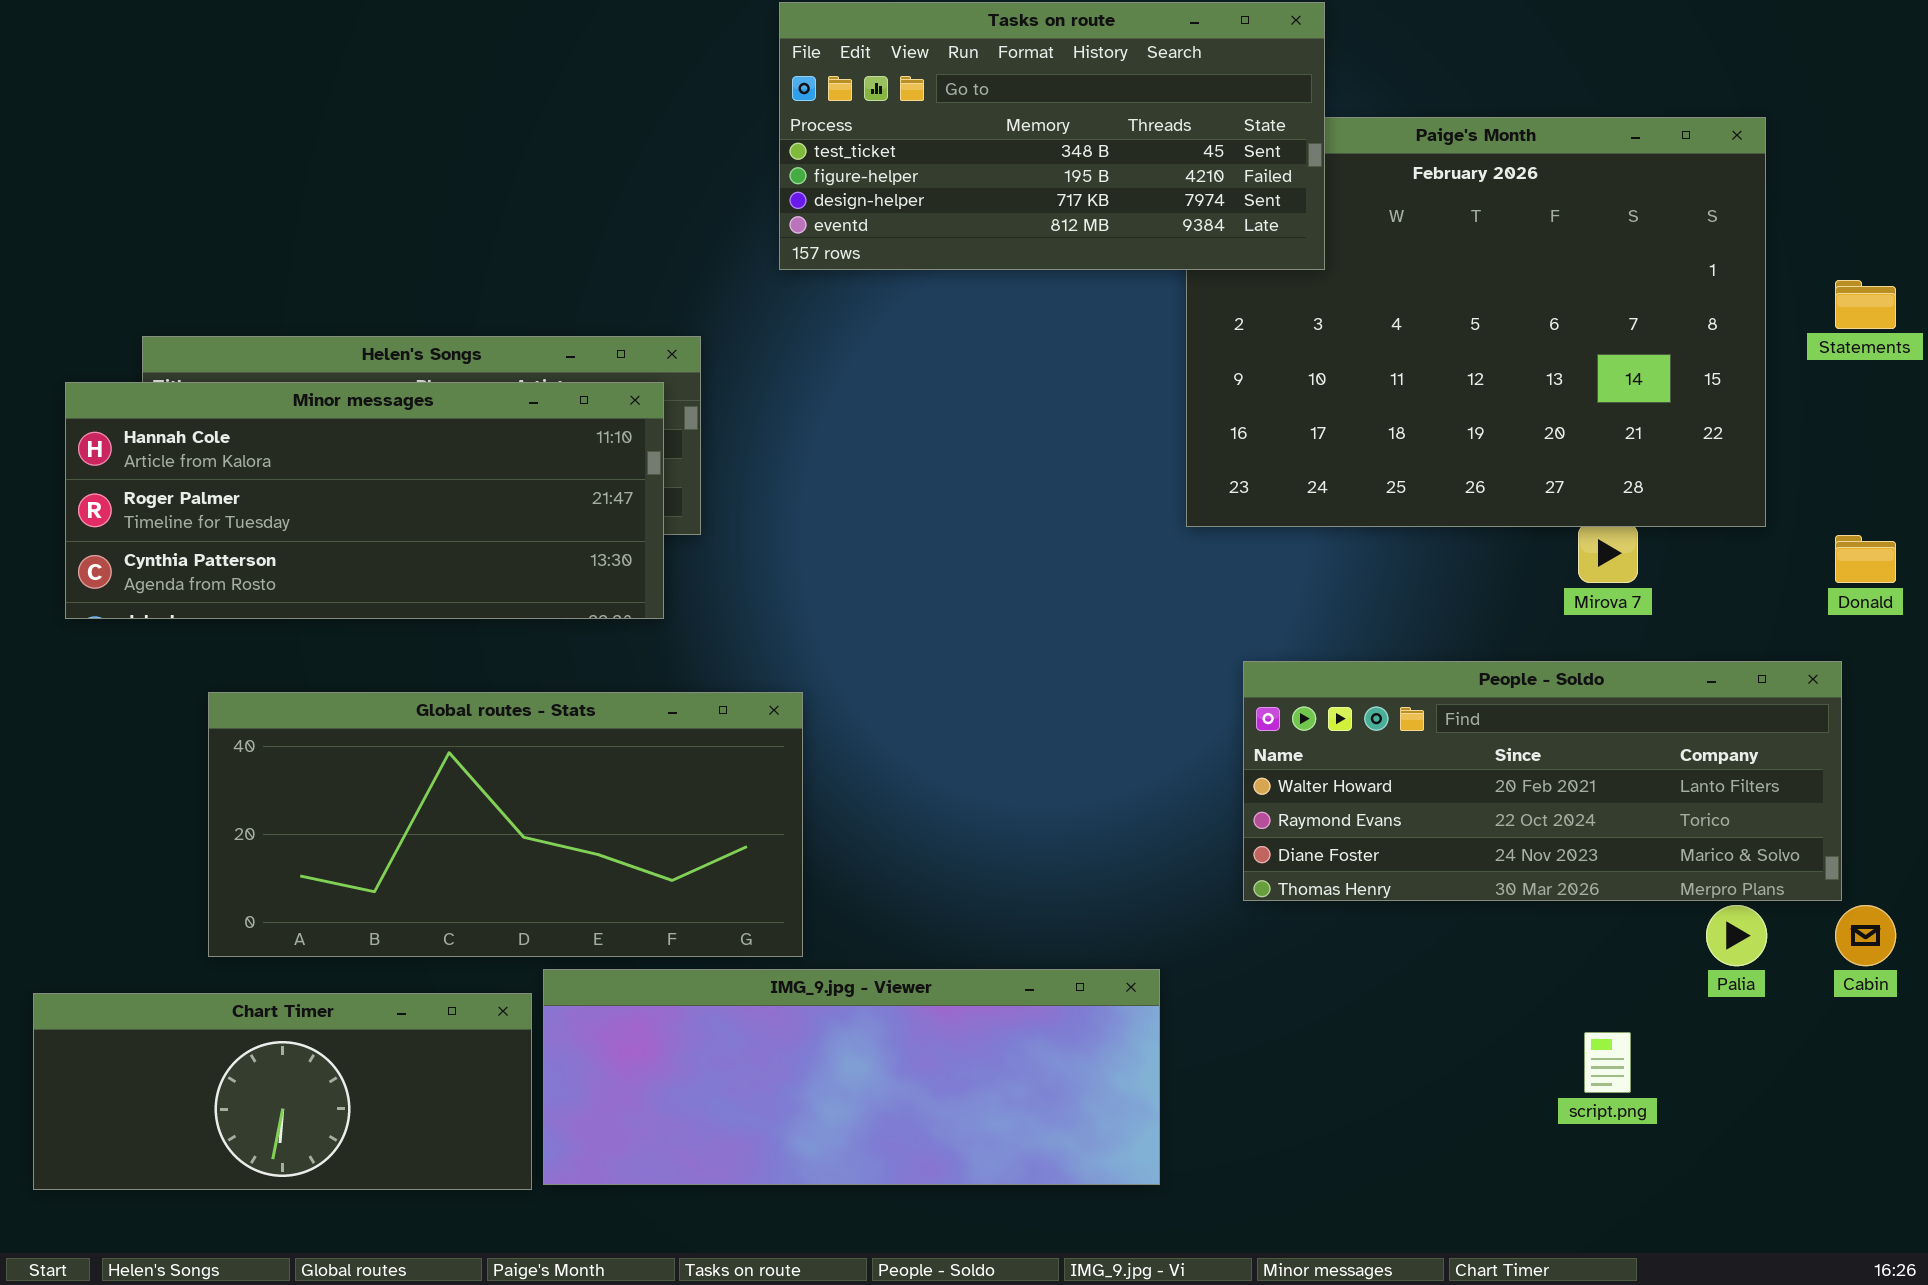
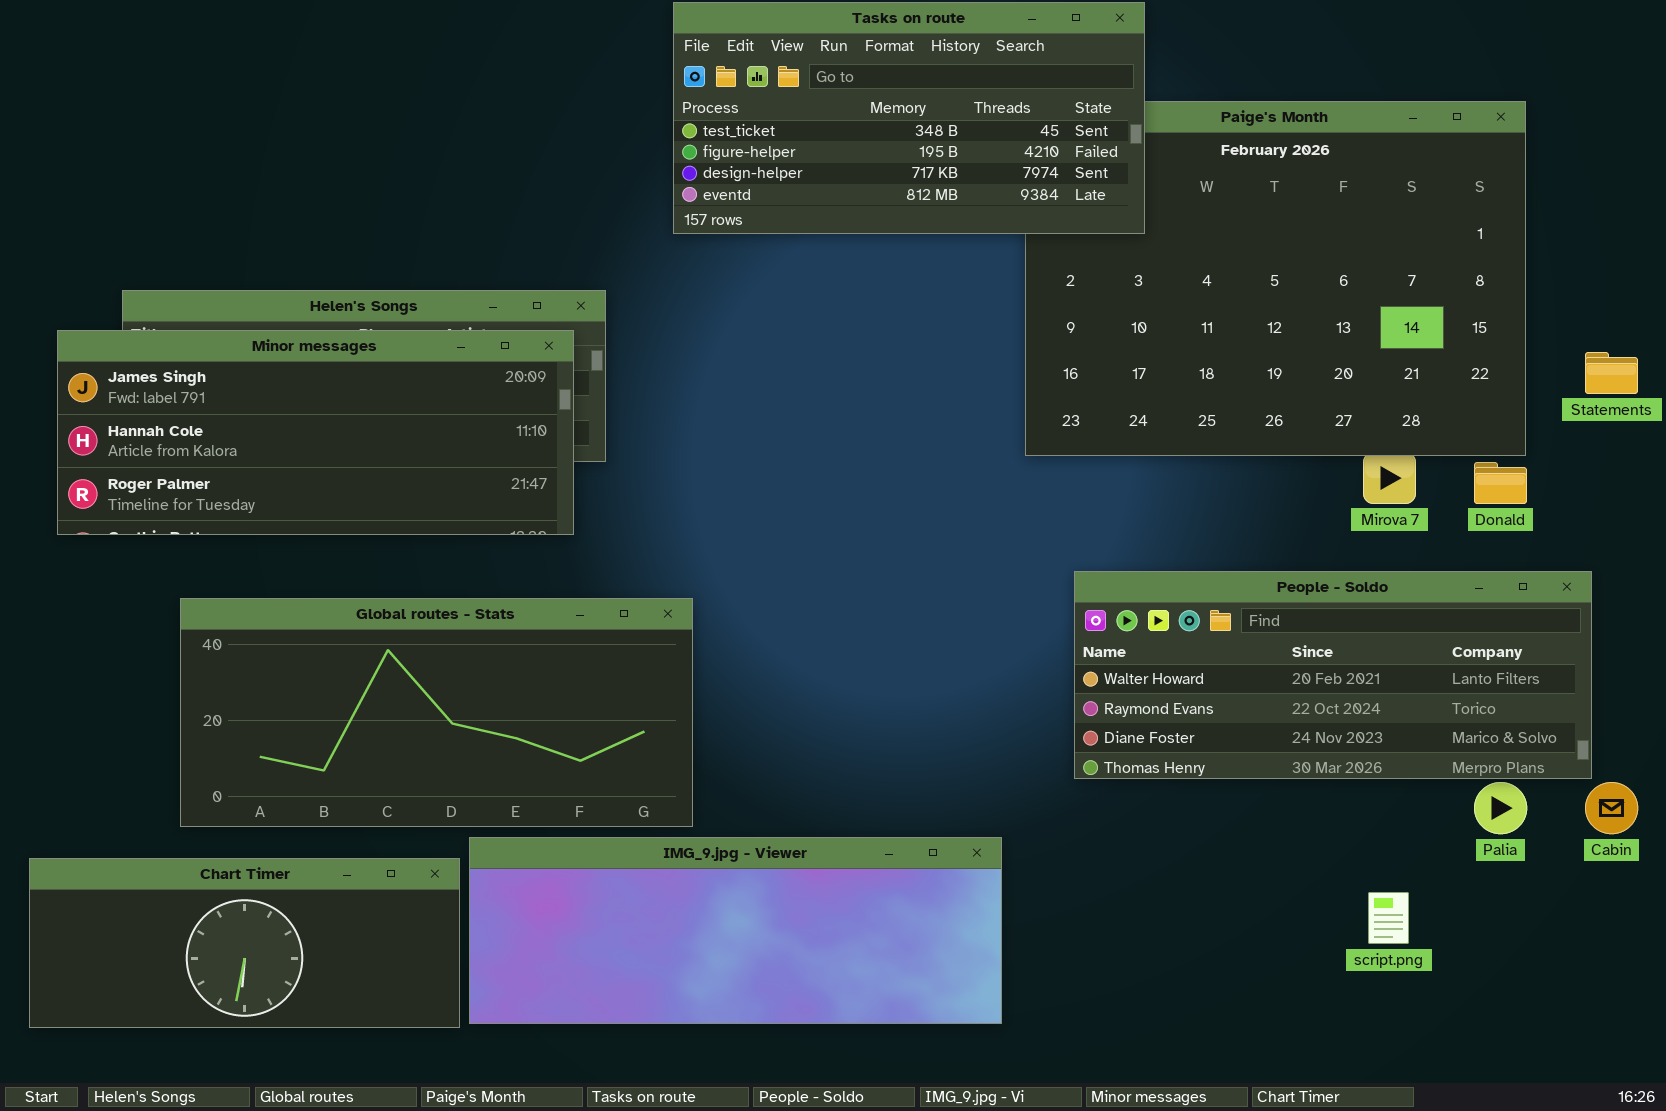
Statements: [1835,280,1896,329] -> [1585,352,1638,394], moved
Minor messages: [65,382,664,619] -> [57,330,574,535], scrolled up 1 row
Donald: [1835,535,1896,583] -> [1474,462,1527,504], moved

